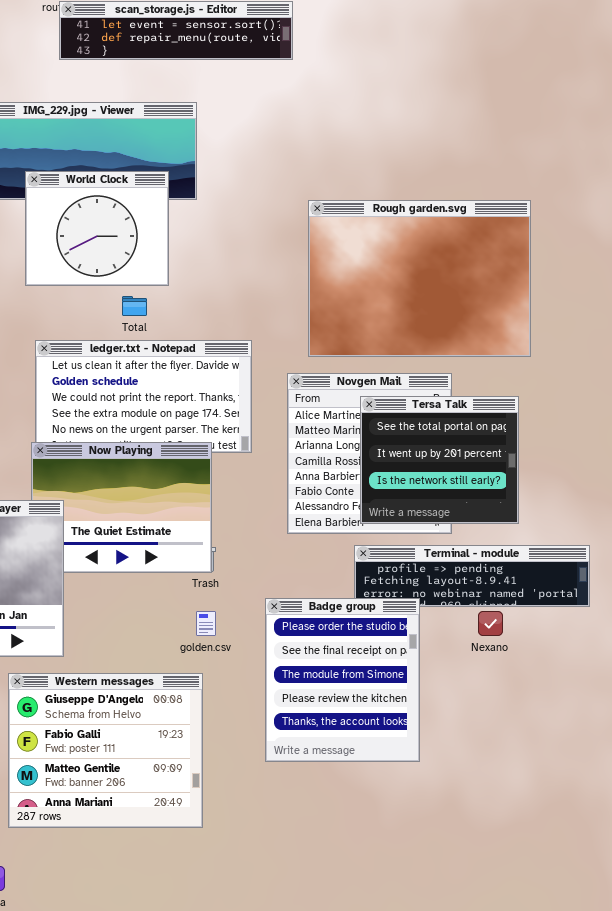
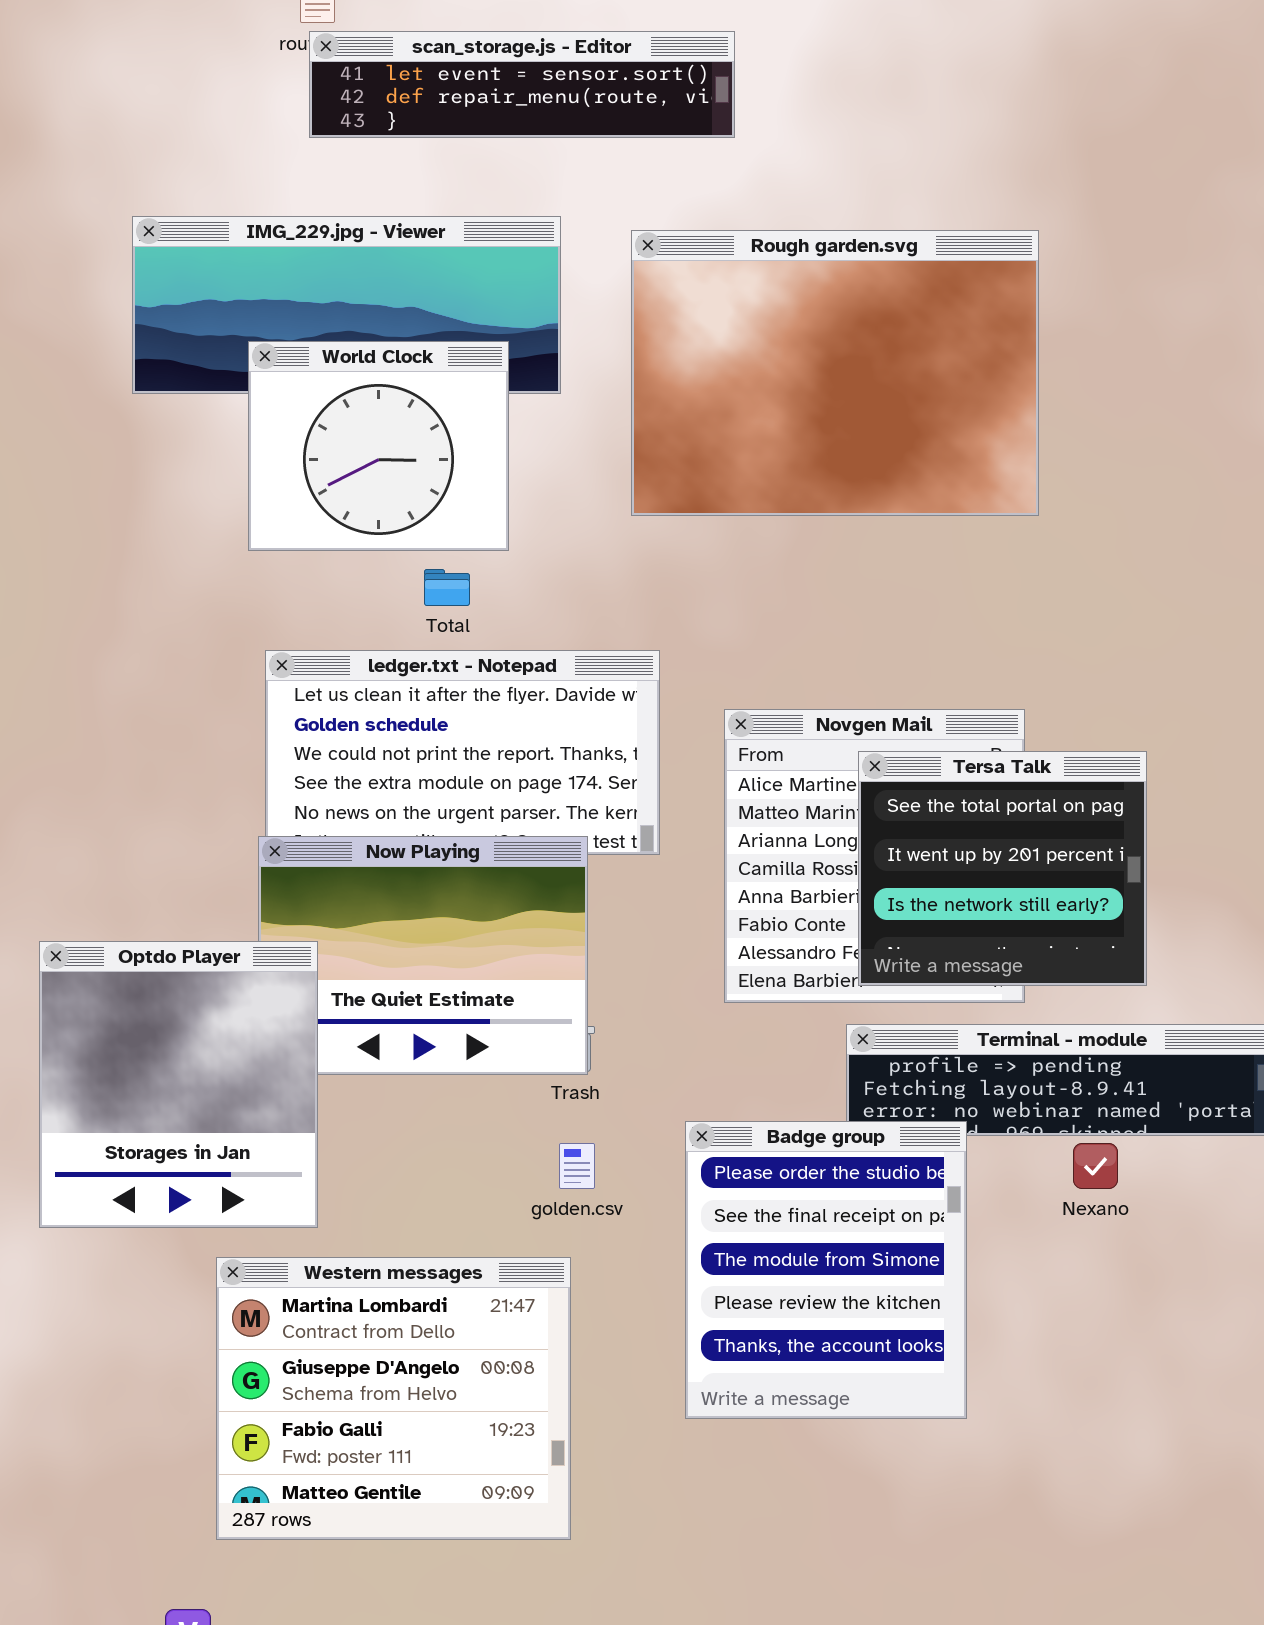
Rough garden.svg: [308,200,531,357] -> [631,230,1039,516], moved
Western messages: [8,673,203,828] -> [216,1257,571,1540], scrolled up 1 row

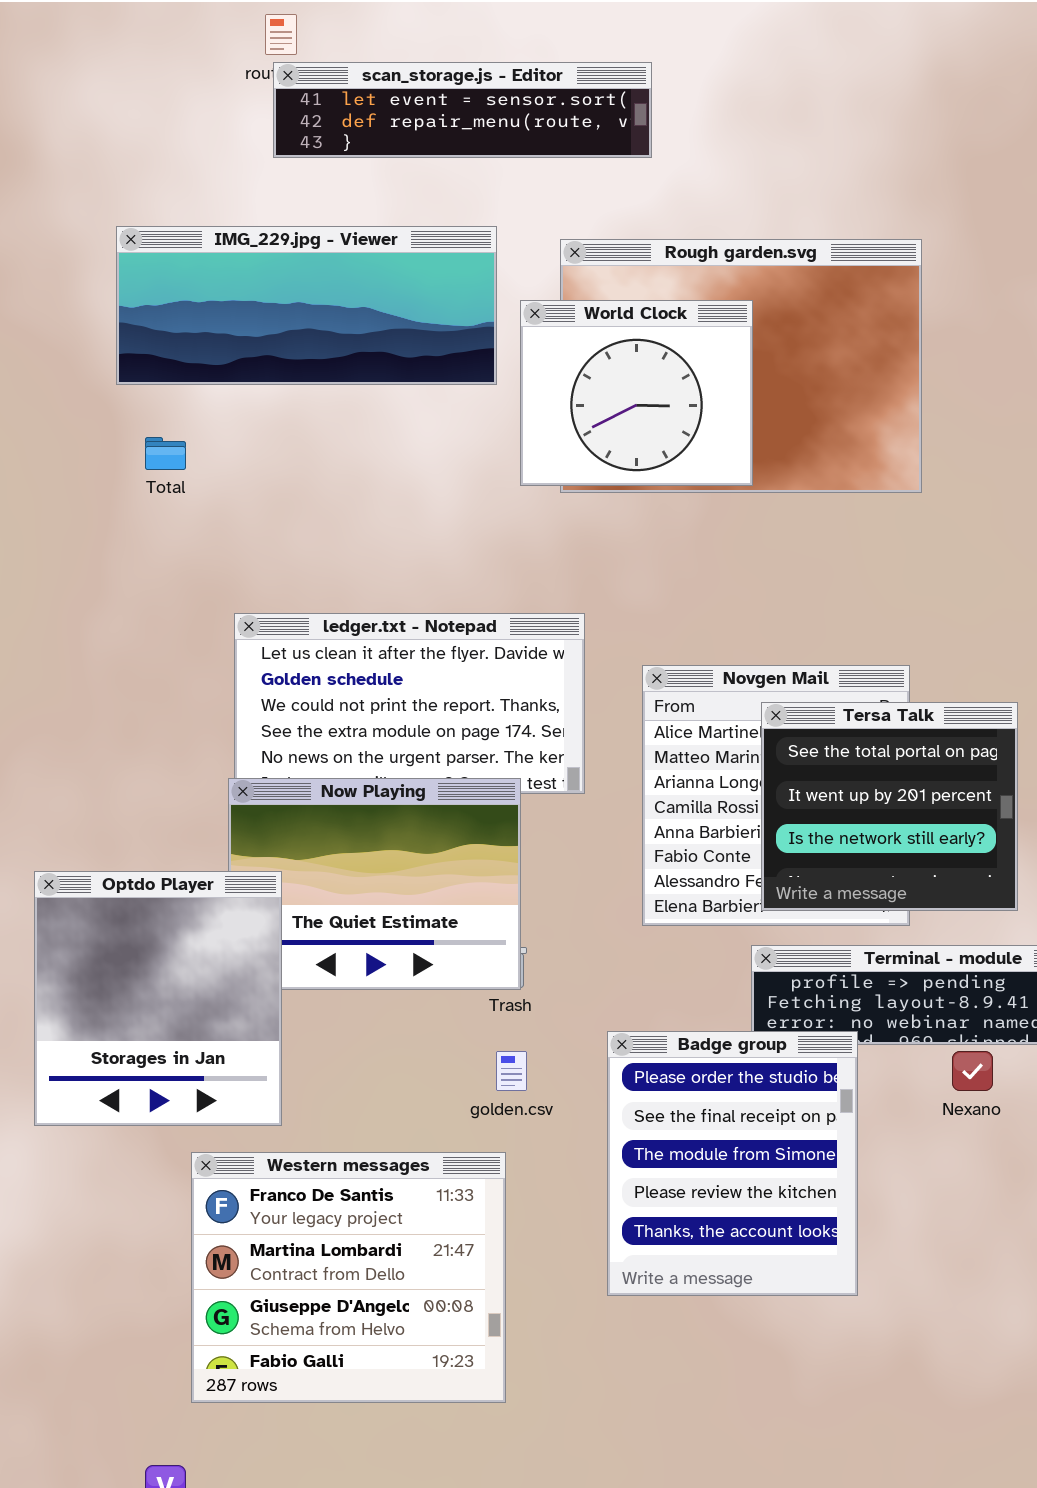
World Clock: [248,341,509,551] -> [520,300,753,486], moved
Total: [424,569,470,606] -> [145,437,186,470], moved
Western messages: [216,1257,571,1540] -> [191,1152,506,1403], scrolled up 1 row

